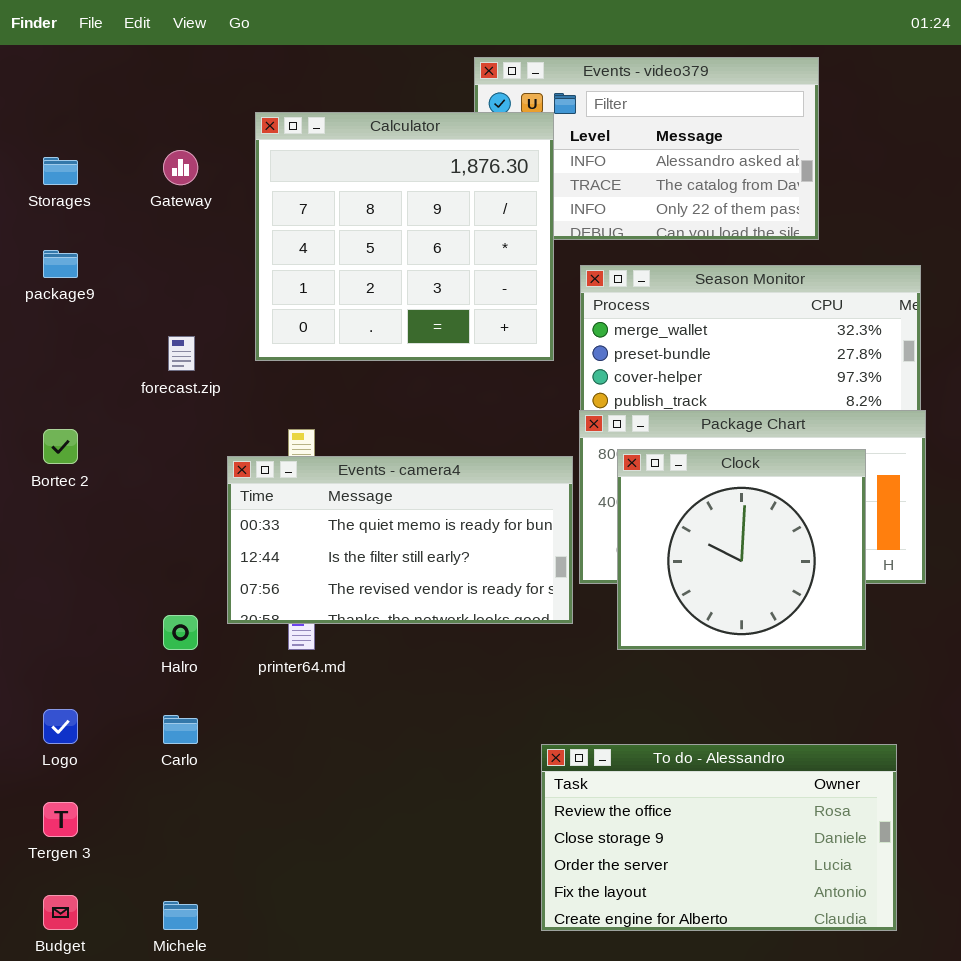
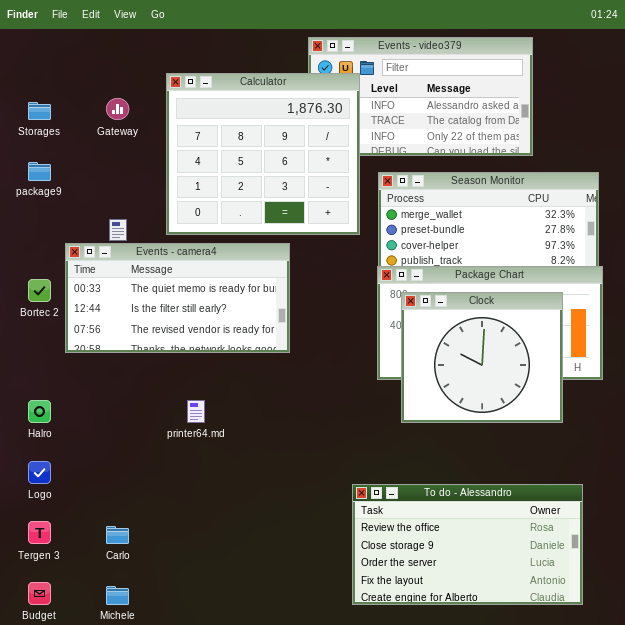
Events - camera4: [227,456,573,624] -> [65,243,290,353], moved
Halro: [163,615,198,650] -> [28,400,51,423], moved
Carlo: [163,715,198,744] -> [106,526,129,544], moved

